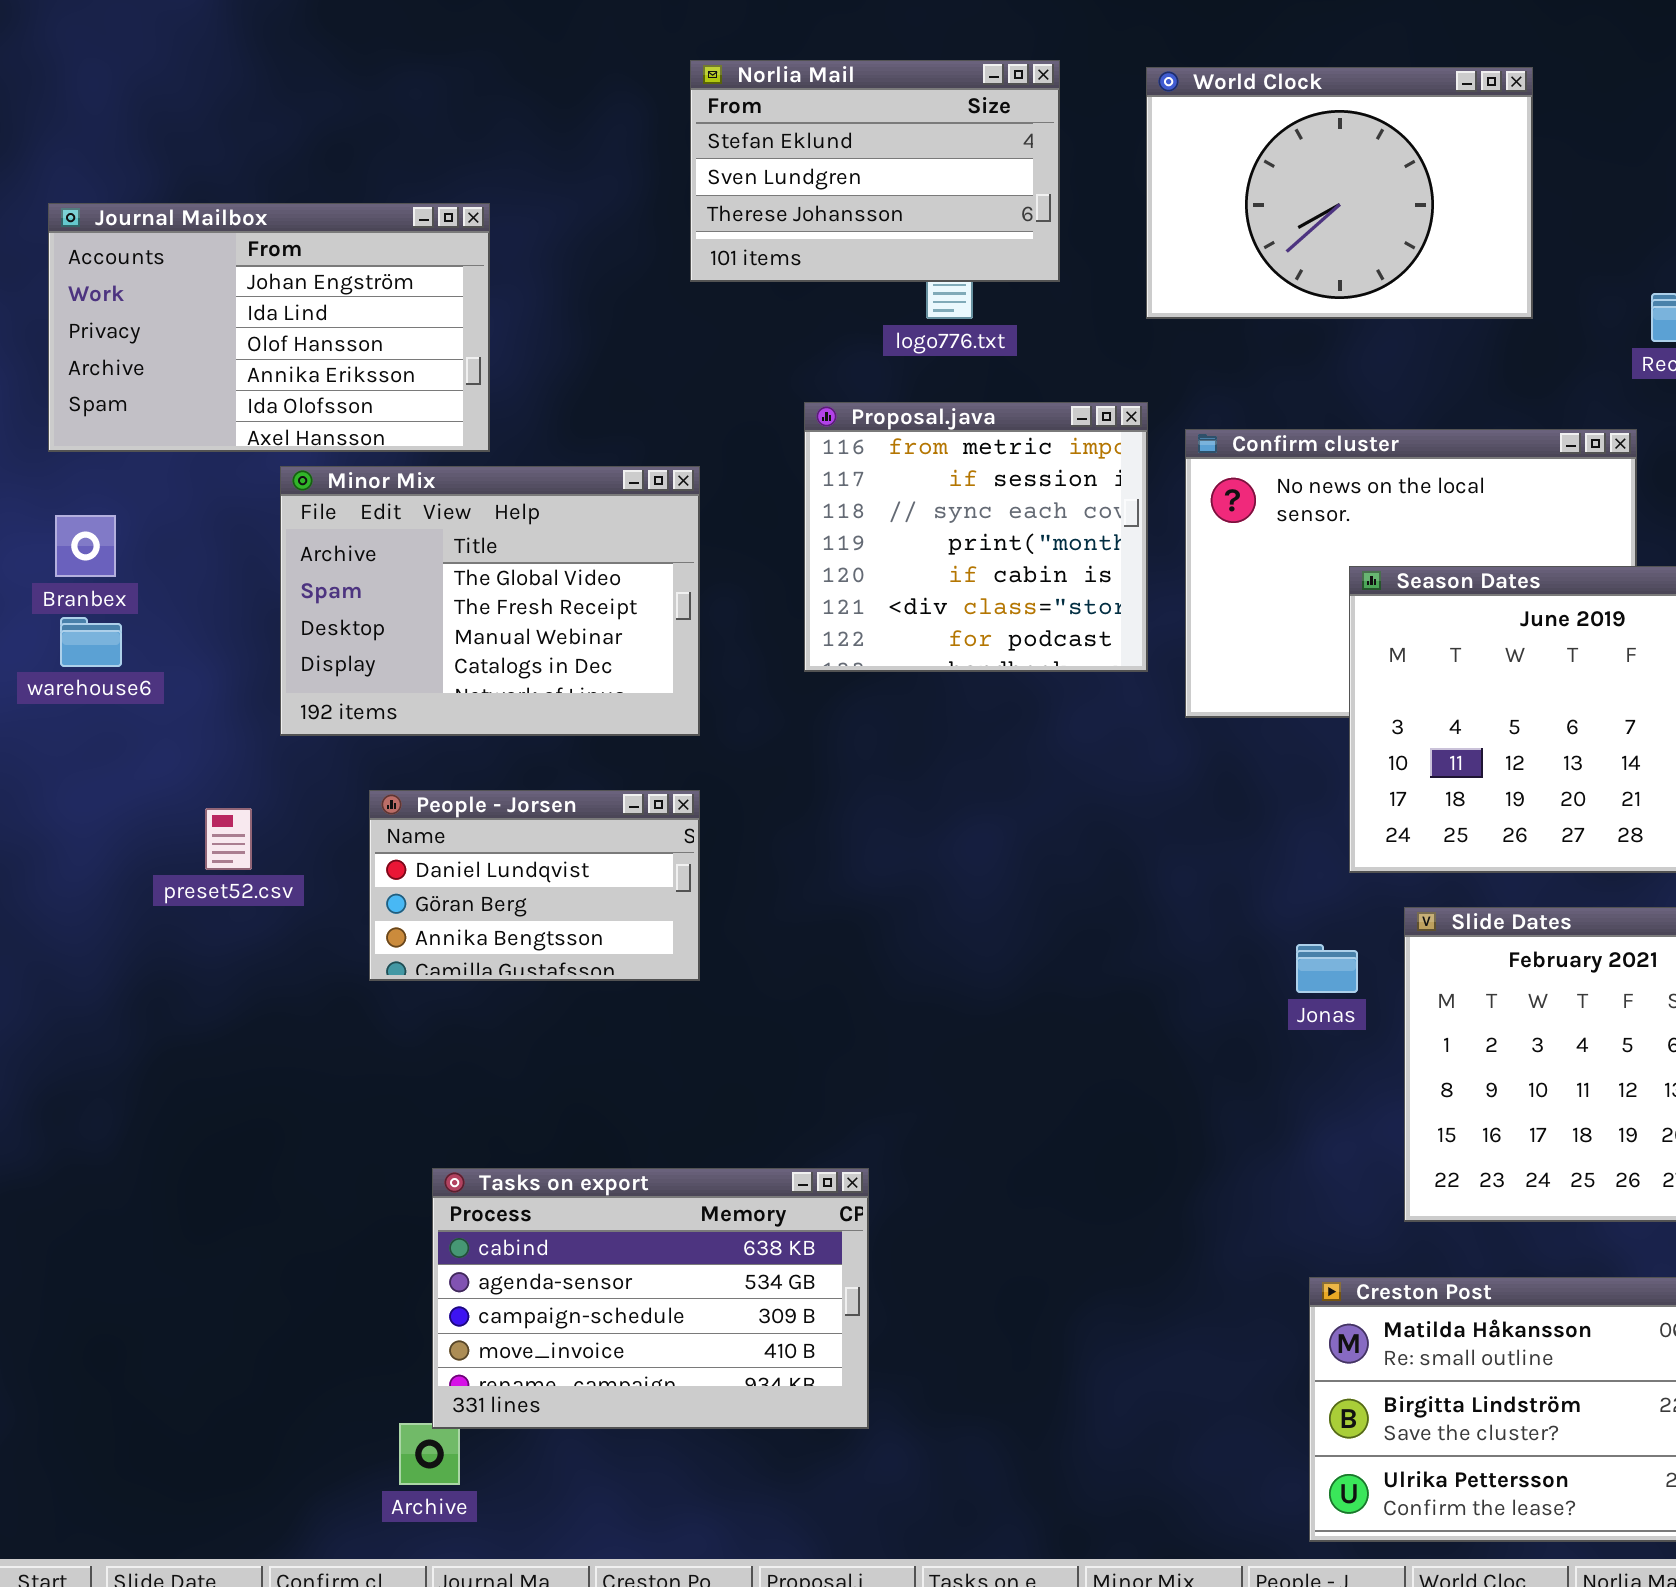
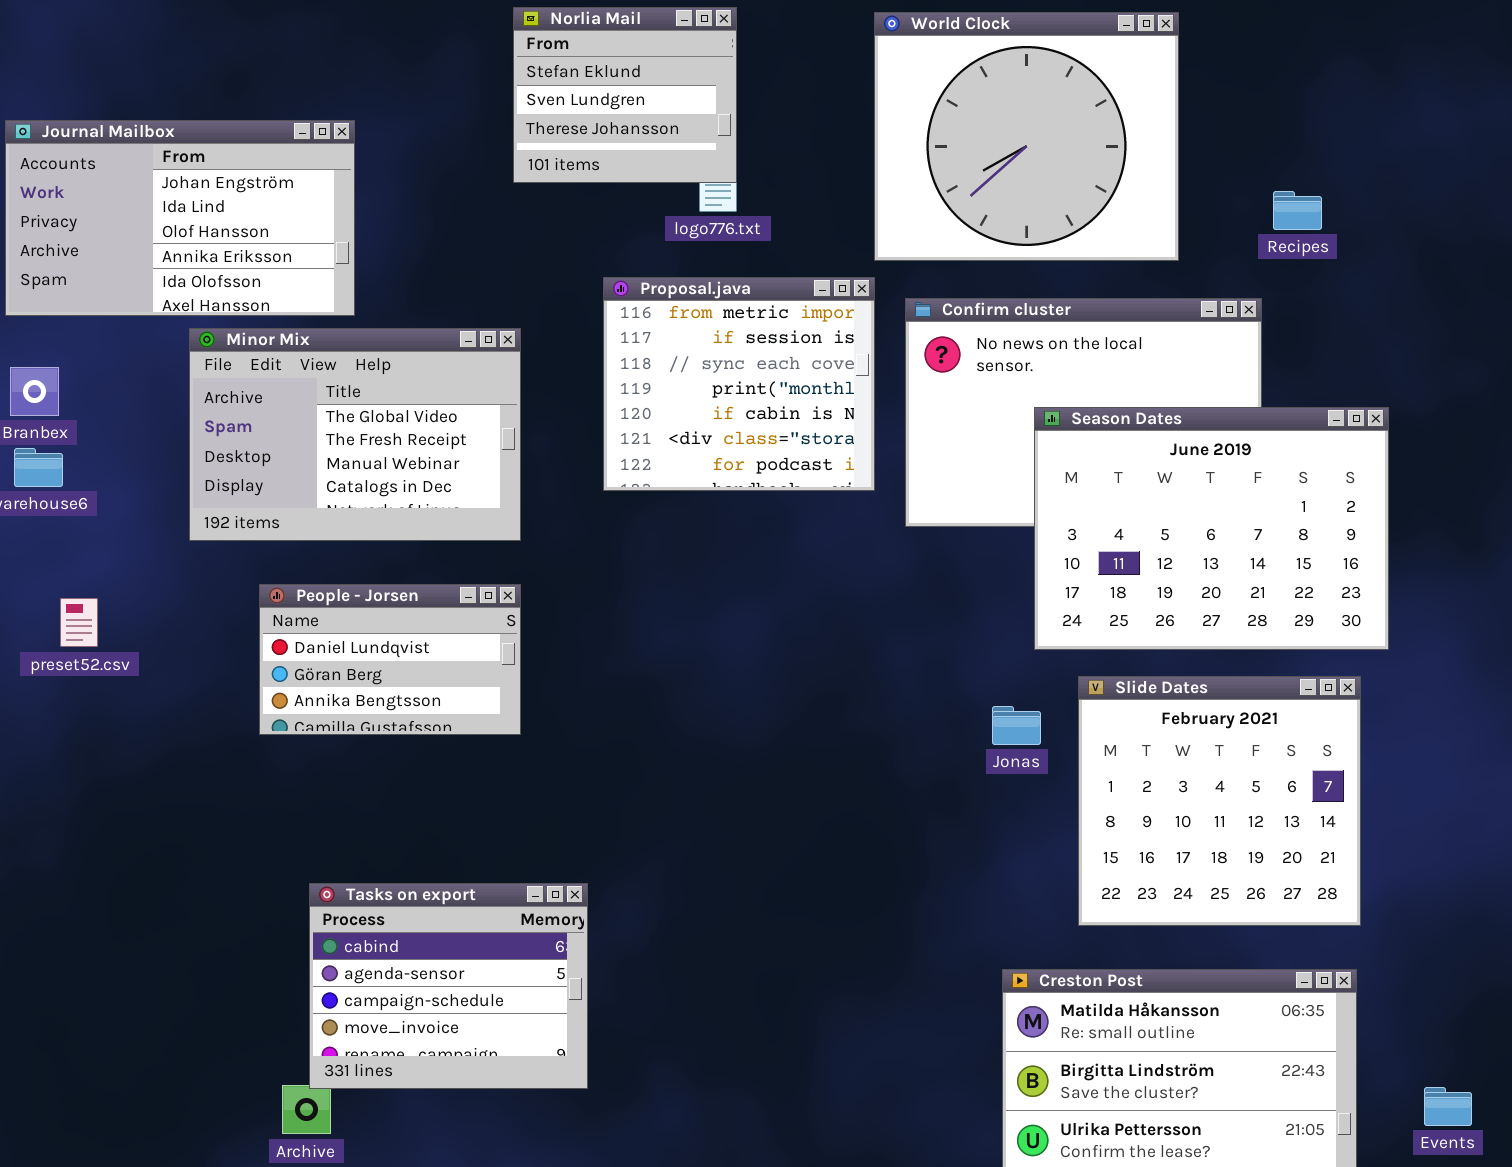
Norlia Mail: [690,60,1060,282] -> [513,7,737,183], resized
World Clock: [1146,67,1533,319] -> [874,12,1179,261], resized
preset52.csv: [205,808,252,870] -> [60,598,98,647], moved
Tasks on export: [432,1168,869,1429] -> [309,883,588,1089], resized

